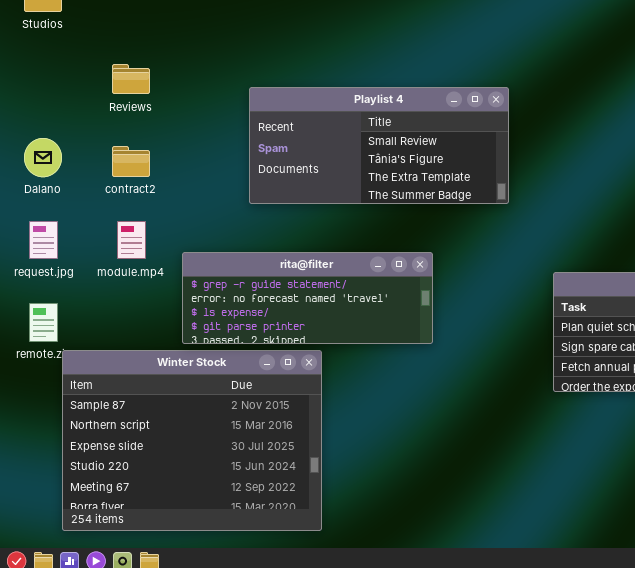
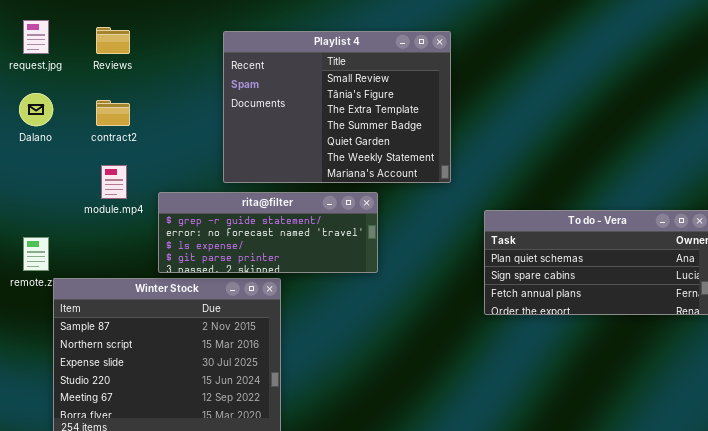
Playlist 4: [249,87,509,204] -> [223,31,451,183], moved, resized
request.jpg: [29,221,58,259] -> [23,20,49,54], moved

